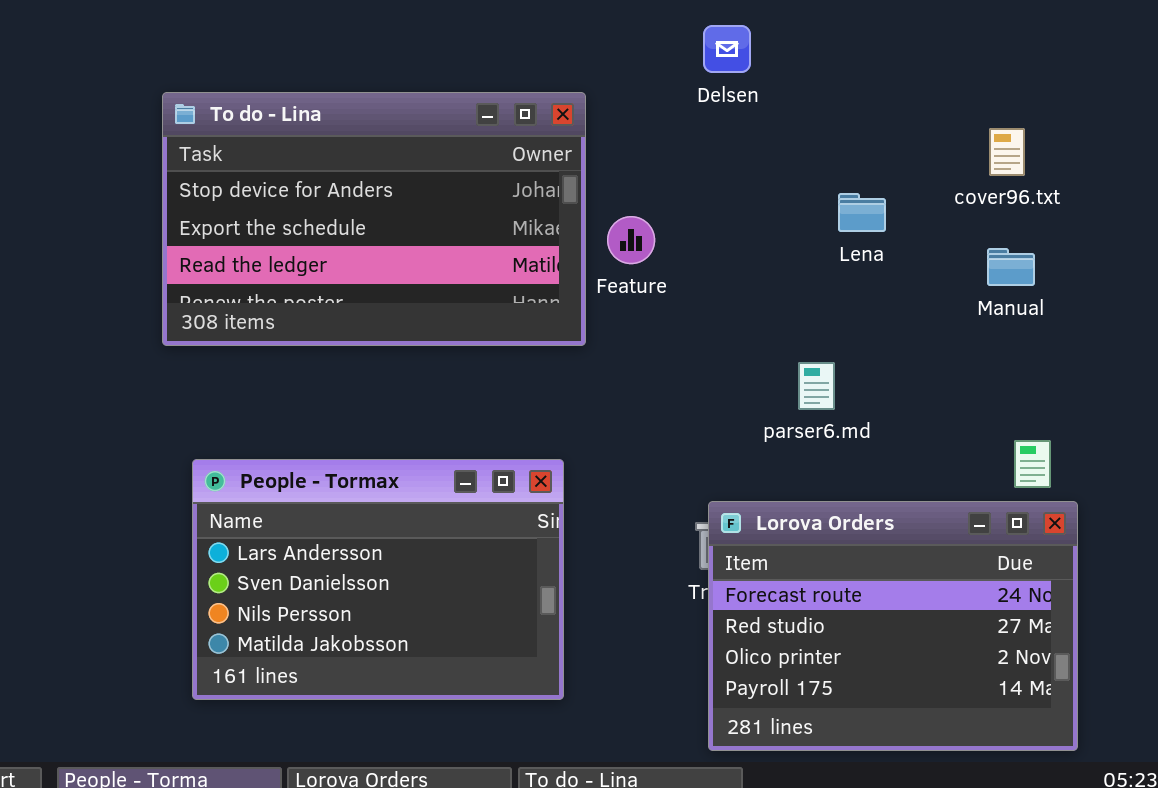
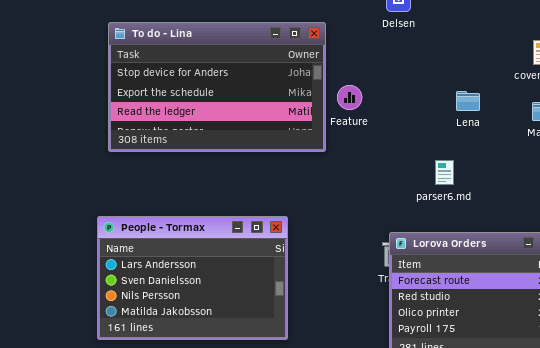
Lena: [838,193,886,232] -> [456,91,480,111], moved
People - Tormax: [192,459,564,700] -> [97,216,288,340], moved

